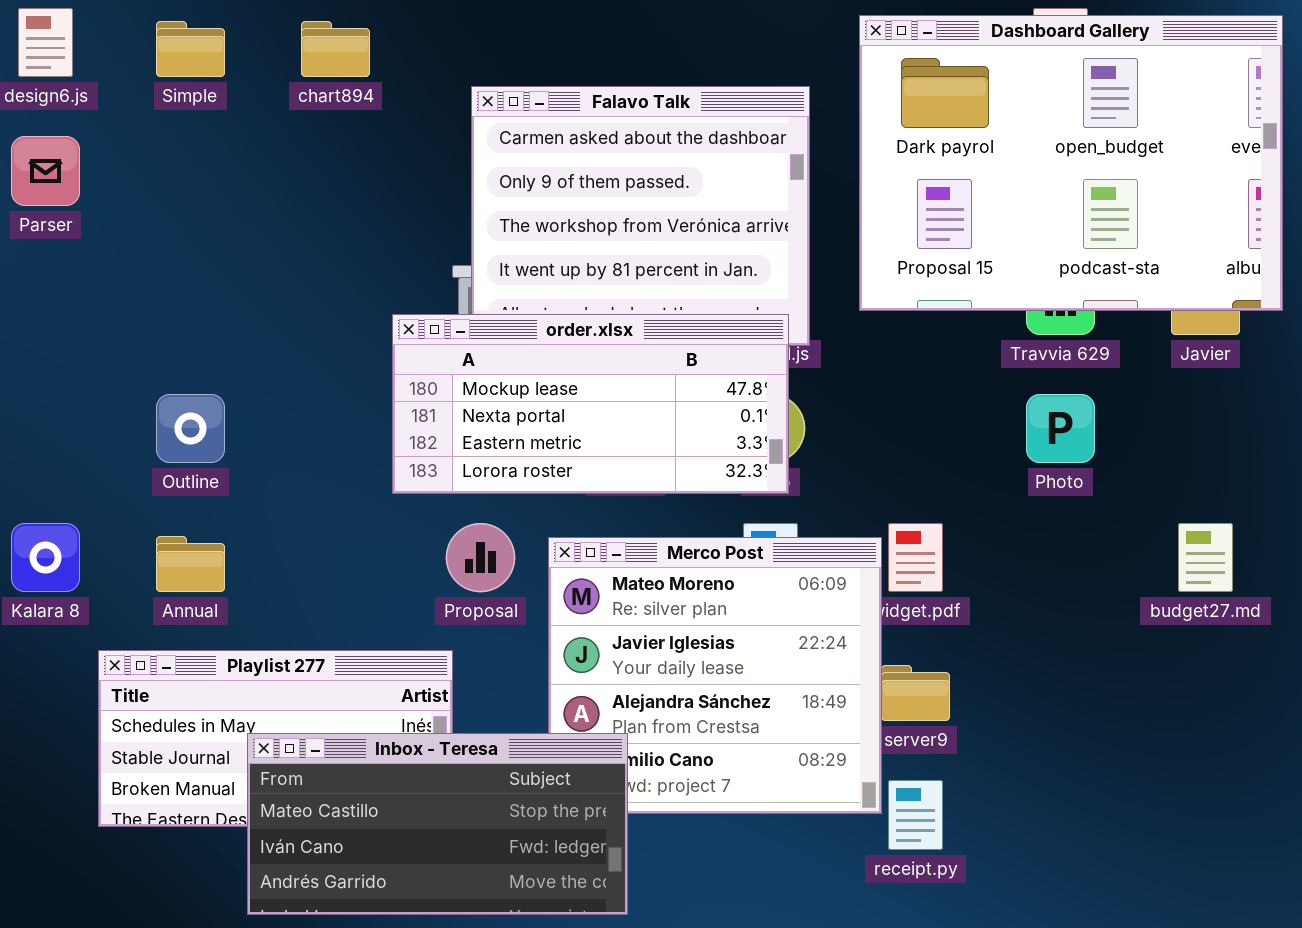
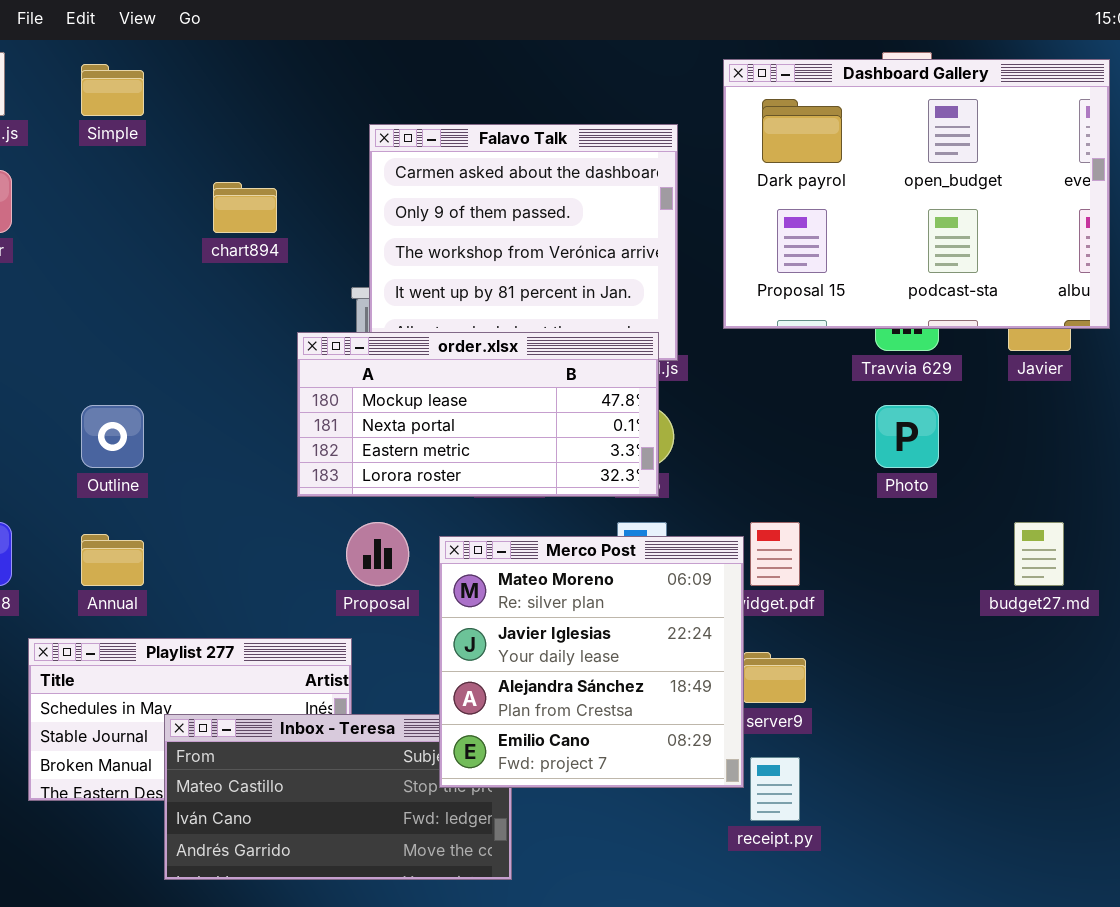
chart894: [301,21,370,77] -> [213,182,277,233], moved
Merco Post: [548,537,882,814] -> [439,536,744,788], raised

